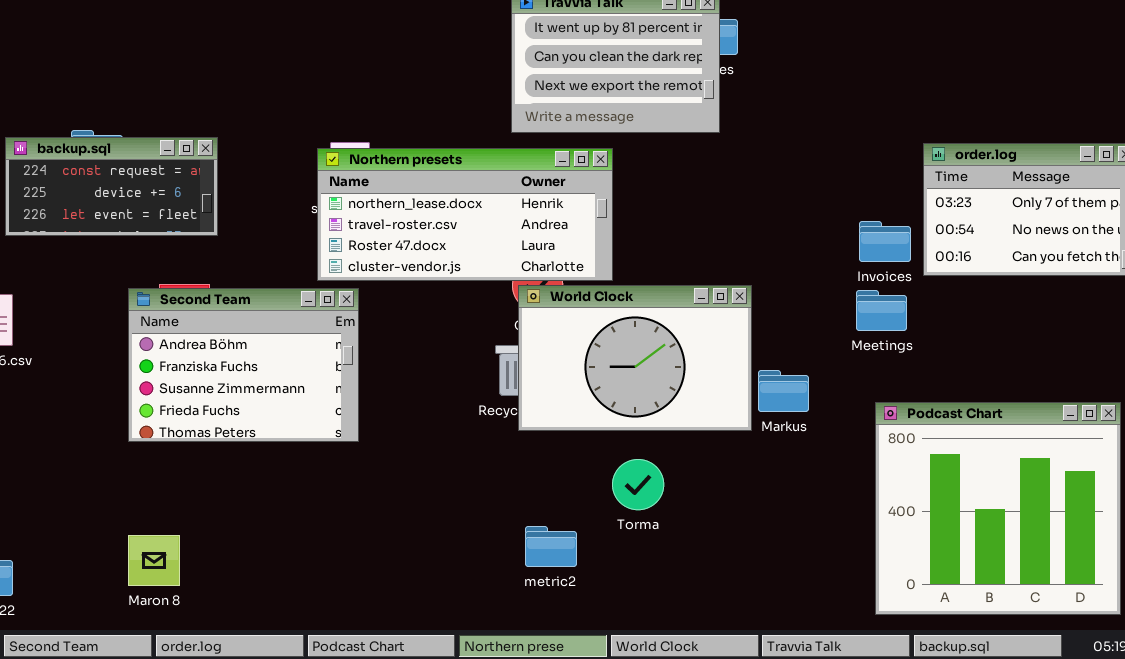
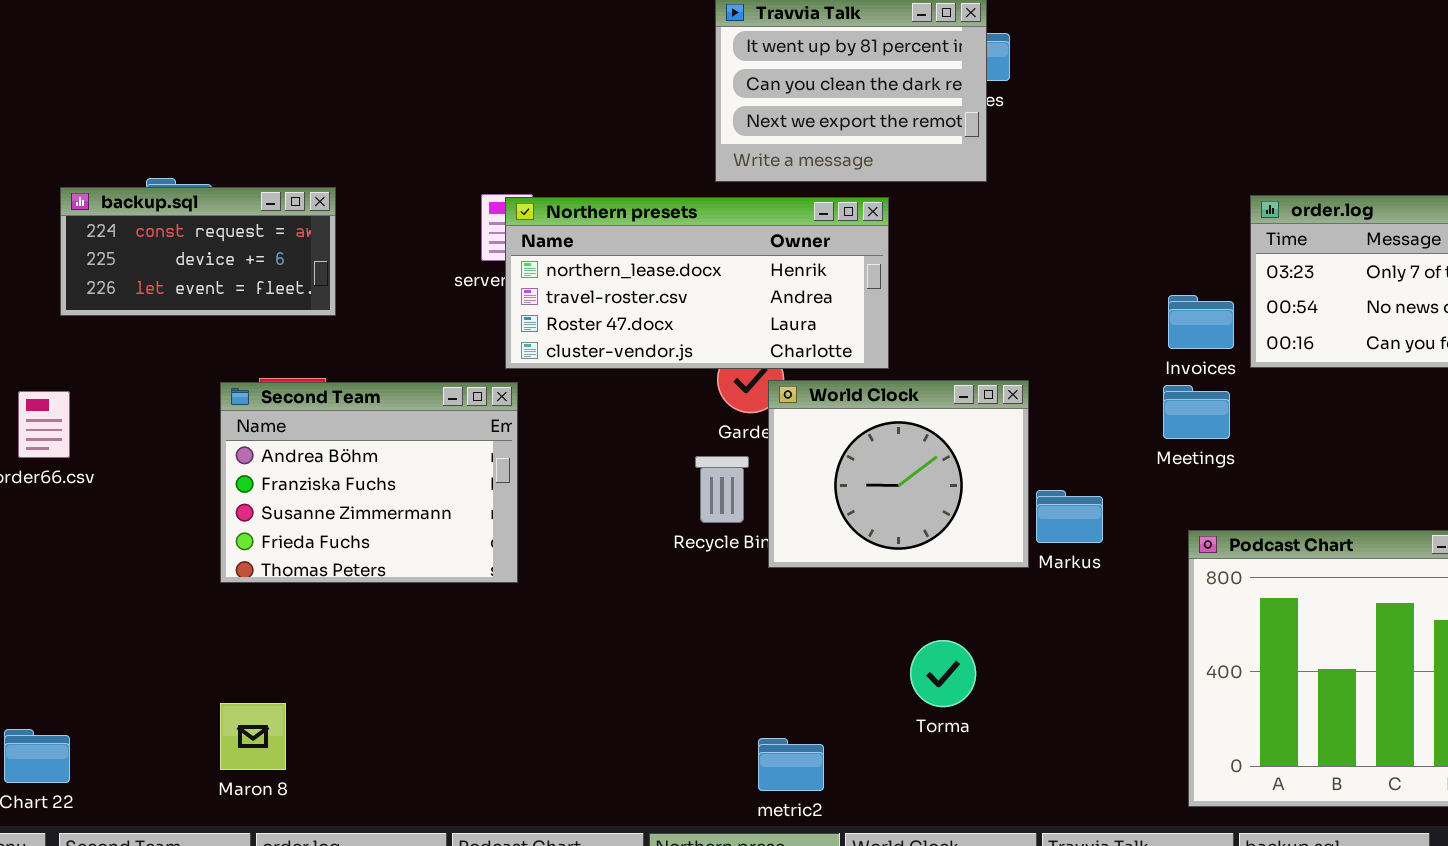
Northern presets: [317,148,613,281] -> [505,197,889,369], moved
World Clock: [518,285,752,431] -> [768,380,1029,568], resized
Torma: [612,459,664,510] -> [910,640,976,707], moved
metric2: [525,526,577,567] -> [758,738,824,791], moved

